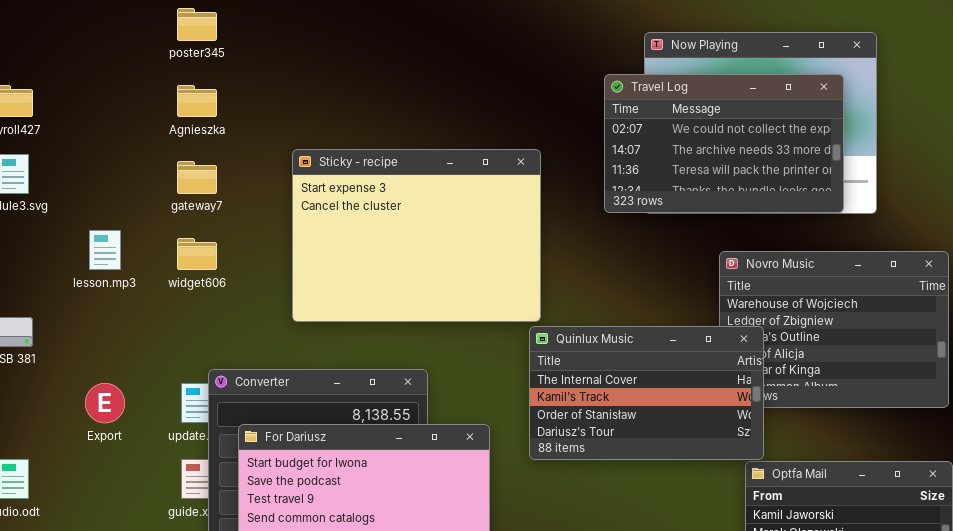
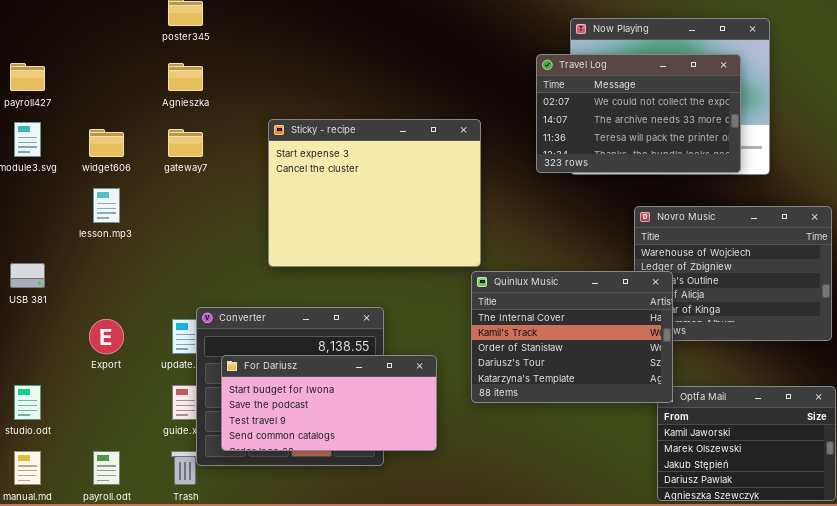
widget606: [177,238,217,270] -> [89,129,124,157], moved
Quinlux Music: [529,326,764,460] -> [471,271,673,403], resized

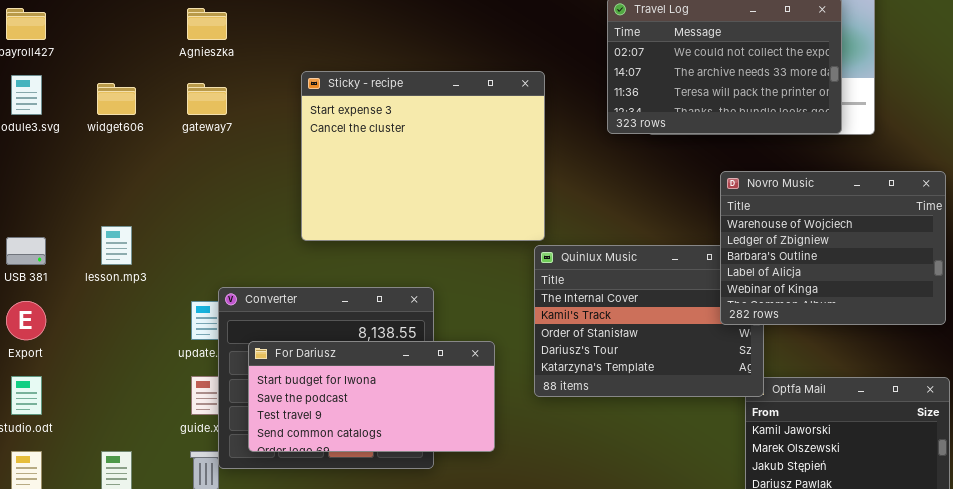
lesson.mp3: [93,188,120,223] -> [101,226,132,265], moved
Novro Music: [634,206,832,341] -> [720,171,946,325], raised
Export: [89,319,124,354] -> [6,301,46,340], moved

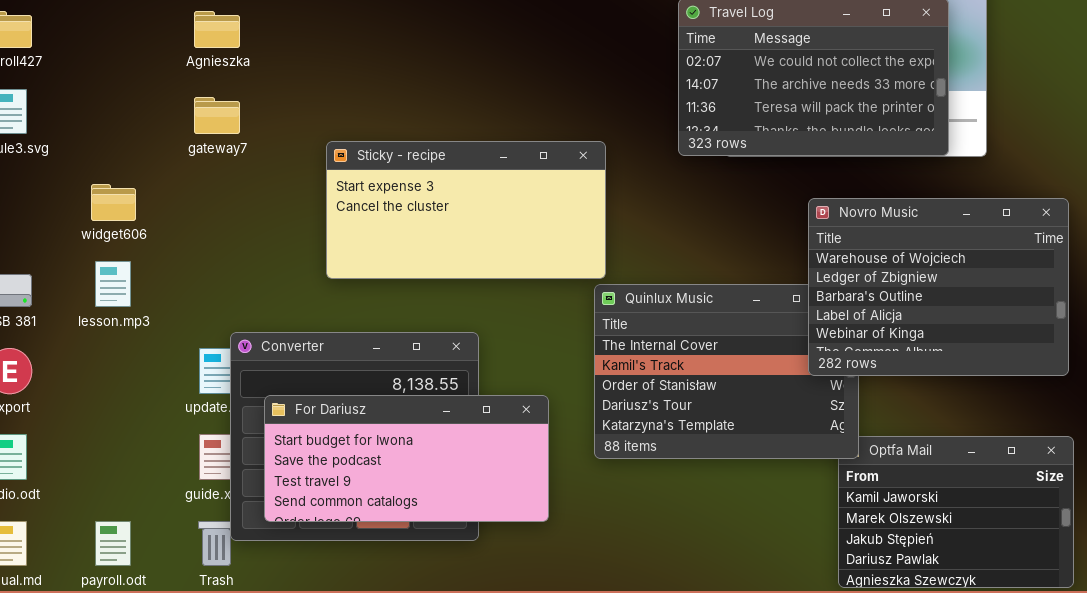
Sticky - recipe: [301,71,545,241] -> [326,141,606,279], resized
widget606: [97,83,136,115] -> [91,184,136,221], moved

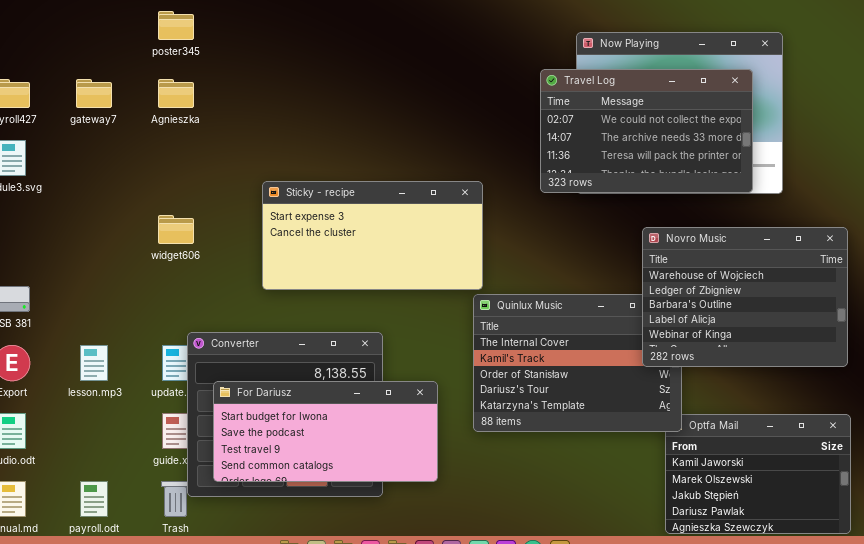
gateway7: [194,97,240,134] -> [76,79,112,108], moved
widget606: [91,184,136,221] -> [158,215,194,244], moved
lesson.mp3: [95,261,131,307] -> [80,345,108,381], moved

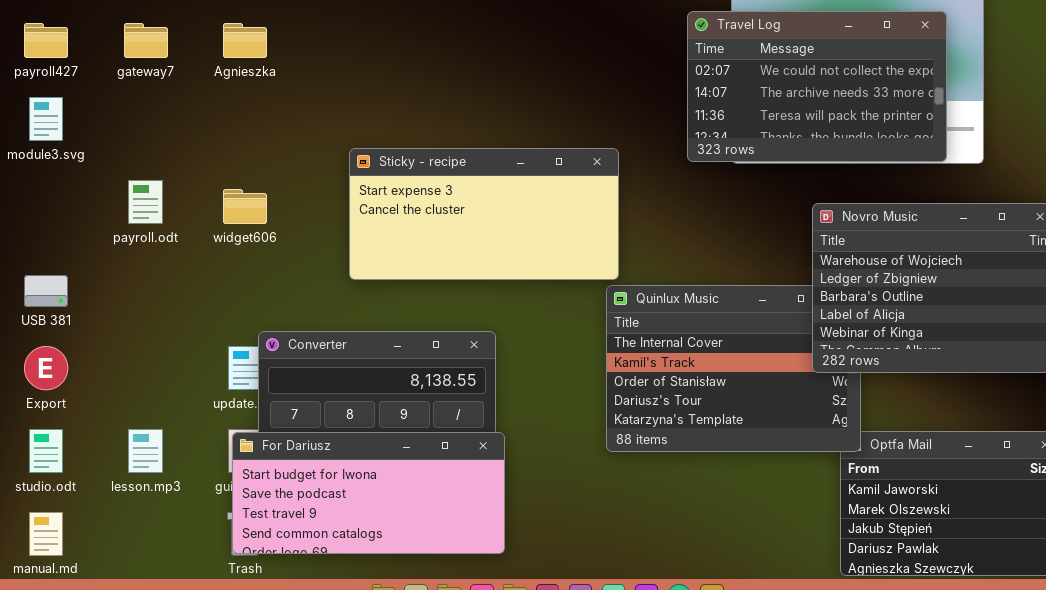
lesson.mp3: [80,345,108,381] -> [128,429,163,473], moved
For Dariusz: [213,381,438,482] -> [232,432,505,554], moved
payroll.odt: [80,481,108,517] -> [128,180,163,224], moved

